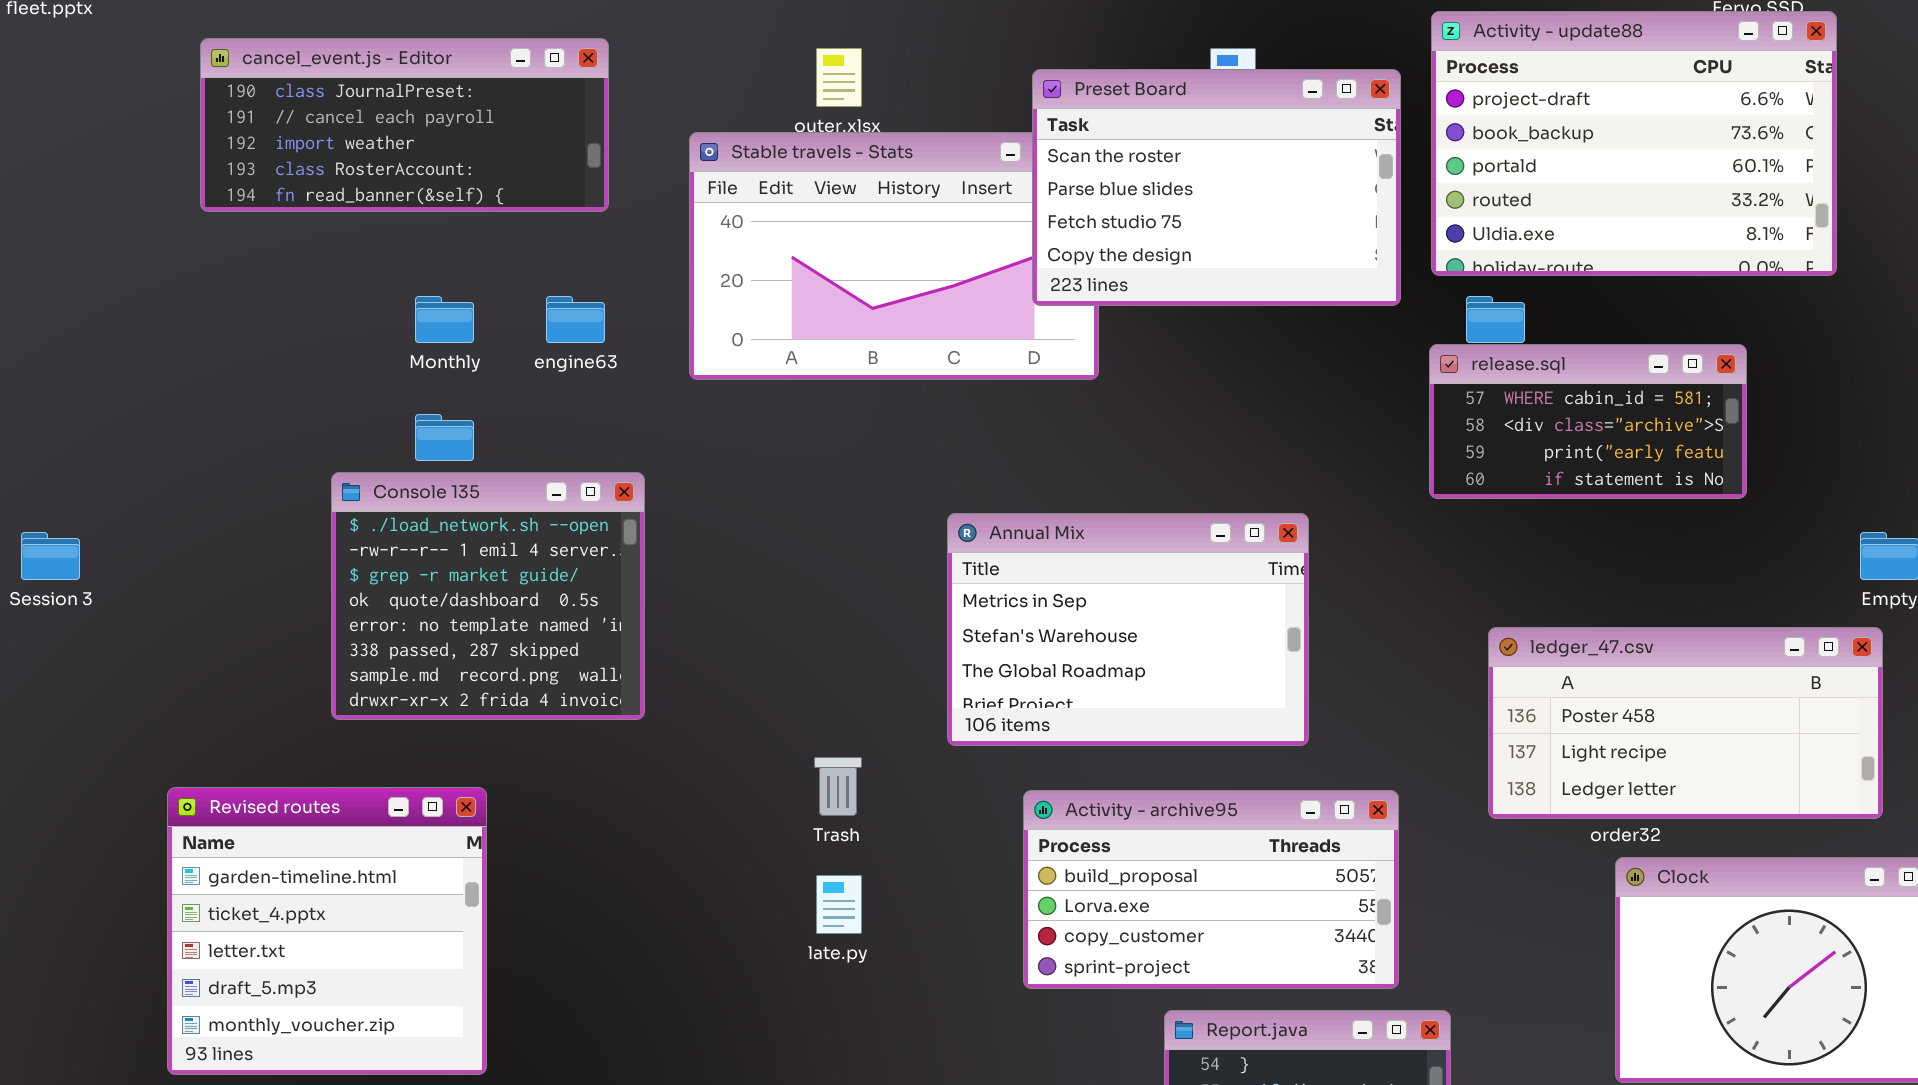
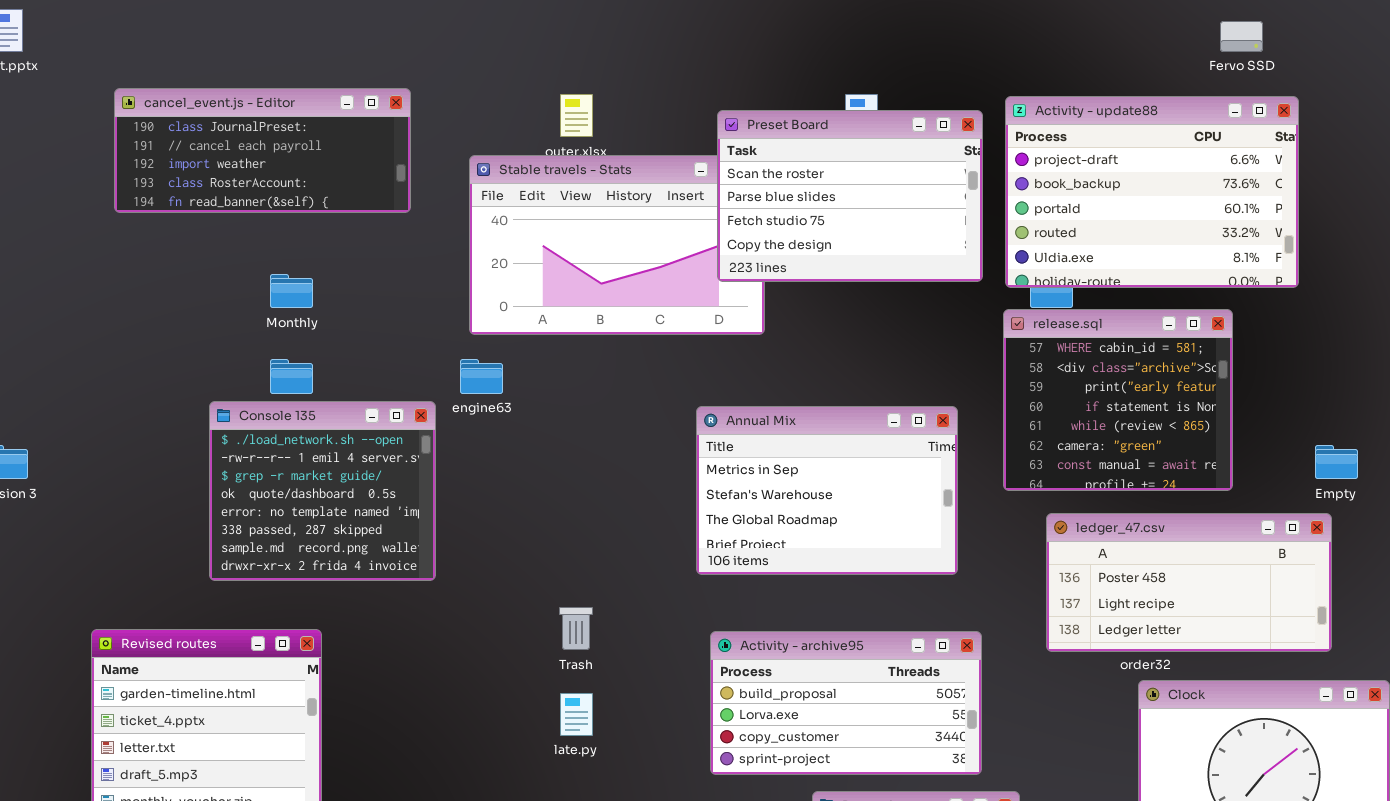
Activity - update88: [1431,11,1837,276] -> [1005,96,1299,288], moved
engine63: [546,296,605,343] -> [460,359,503,394], moved
release.sql: [1429,344,1747,499] -> [1003,309,1233,491], resized
Annual Mix: [947,513,1309,746] -> [696,406,958,575], moved

